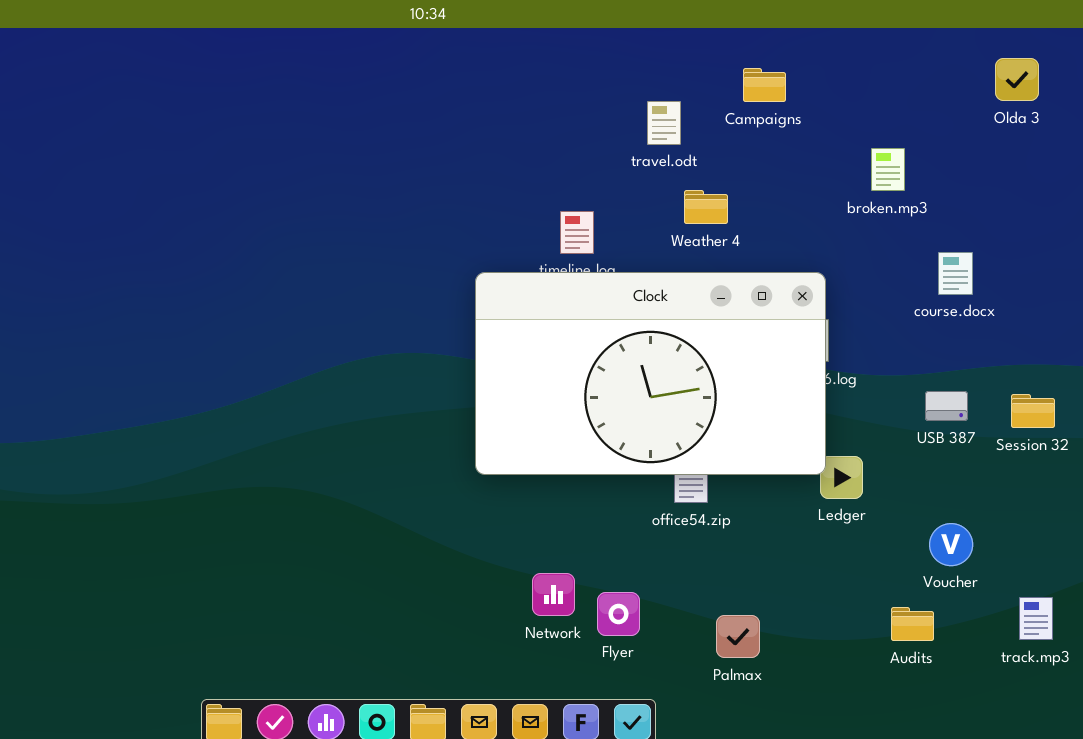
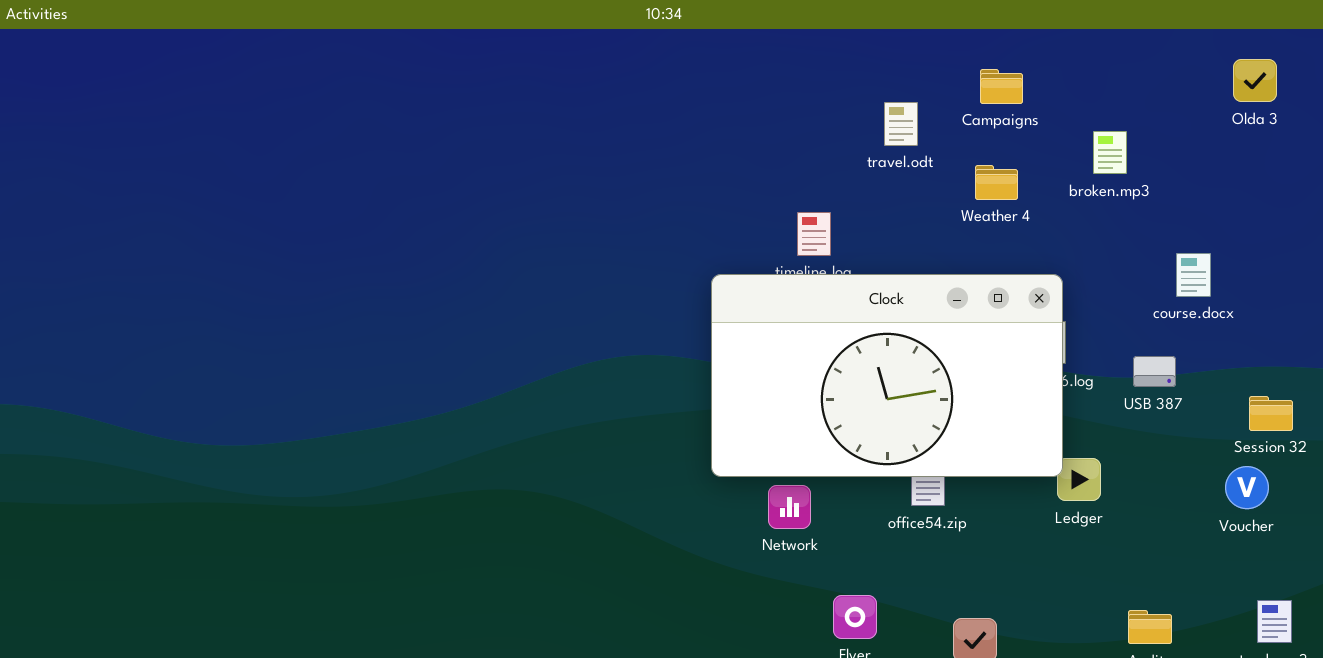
broken.mp3: [871,148,905,191] -> [1093,131,1127,174], moved
Weather 4: [684,190,728,224] -> [975,165,1018,200], moved
USB 387: [925,391,968,421] -> [1133,356,1176,387], moved
Voucher: [929,523,973,566] -> [1225,466,1269,509], moved
Network: [532,573,575,616] -> [768,485,811,529], moved

